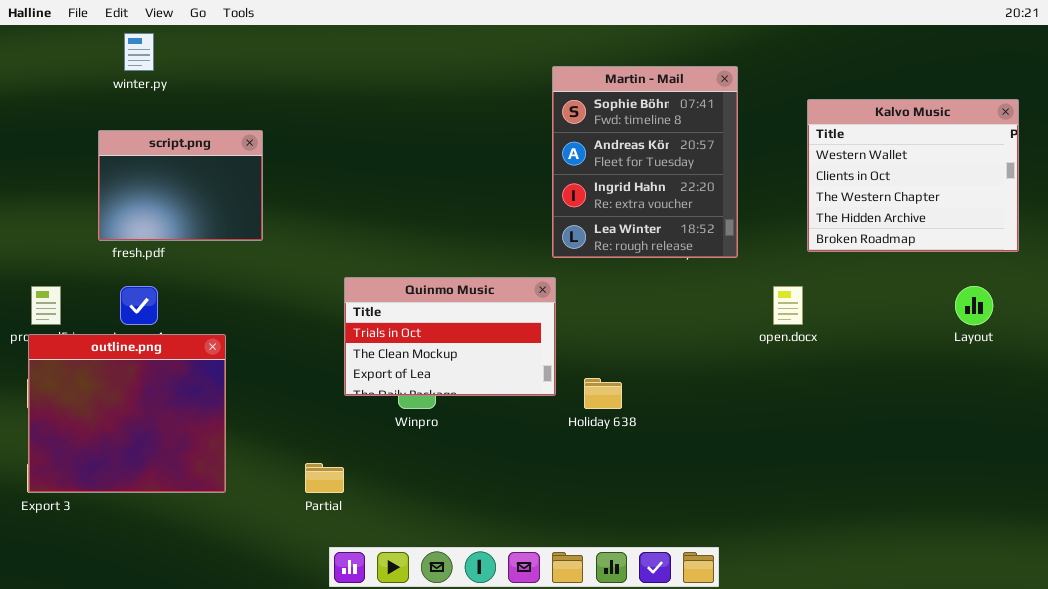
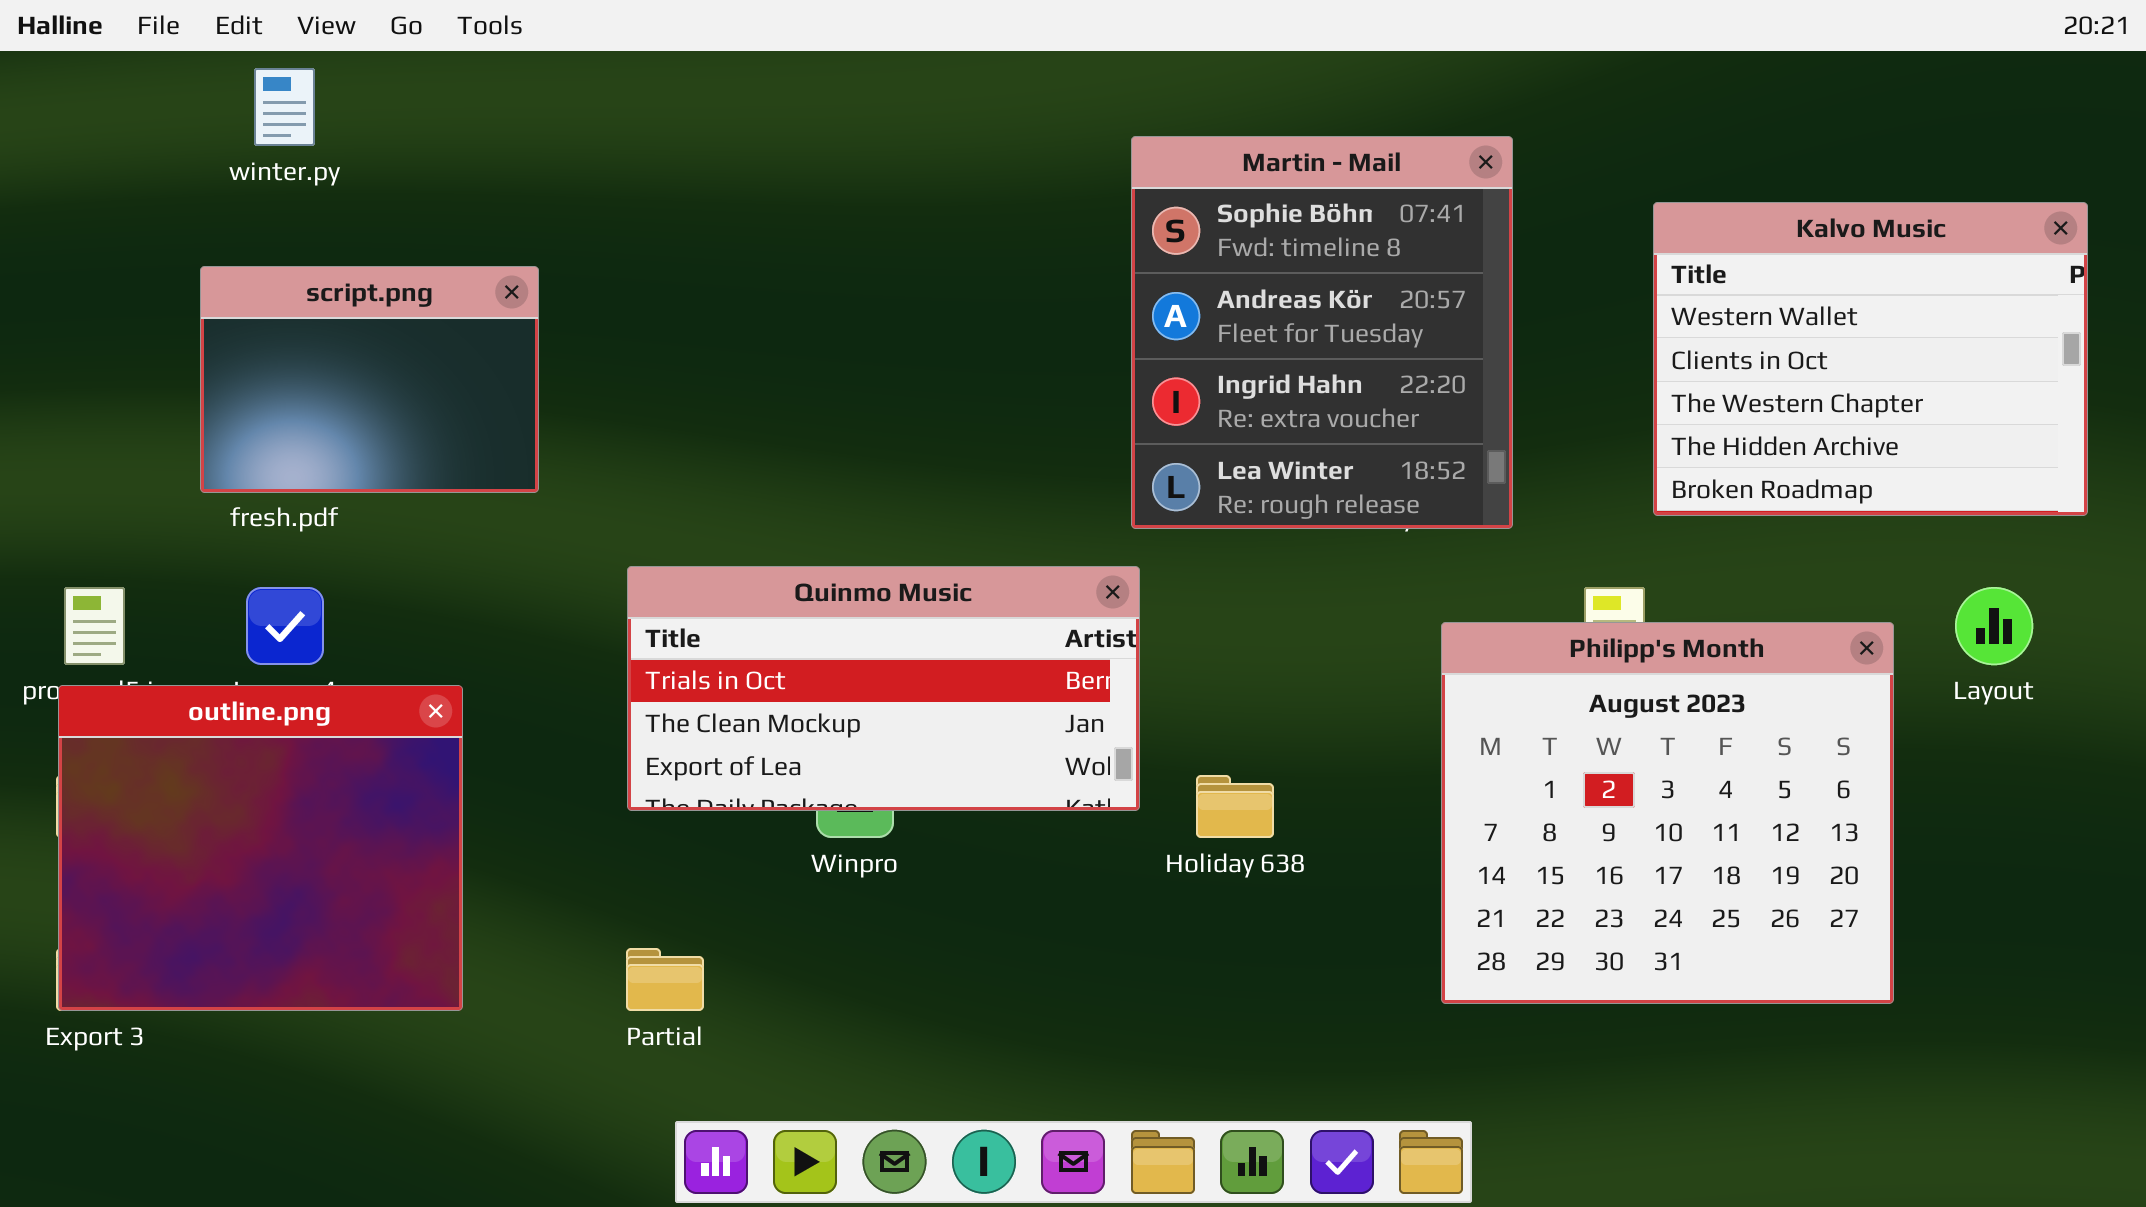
Quinmo Music: [344,277,556,396] -> [627,566,1140,811], resized
Philipp's Month: none -> [1441,622,1894,1004], opened

